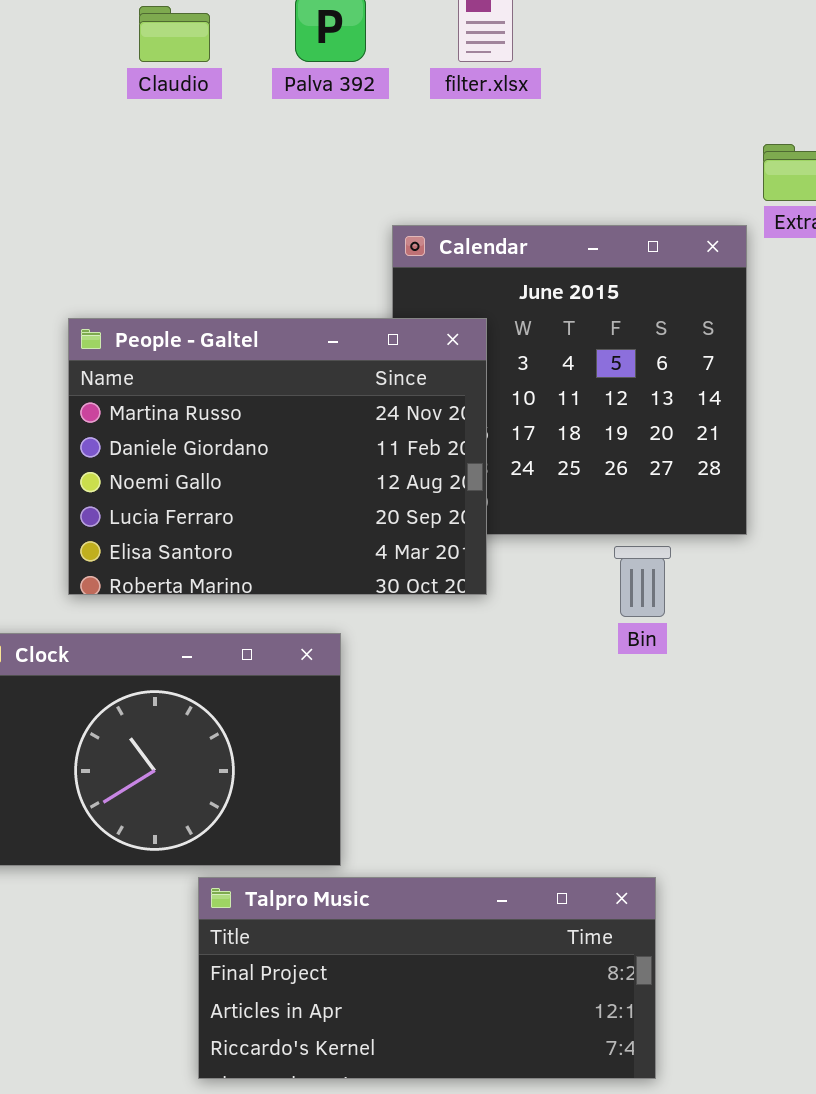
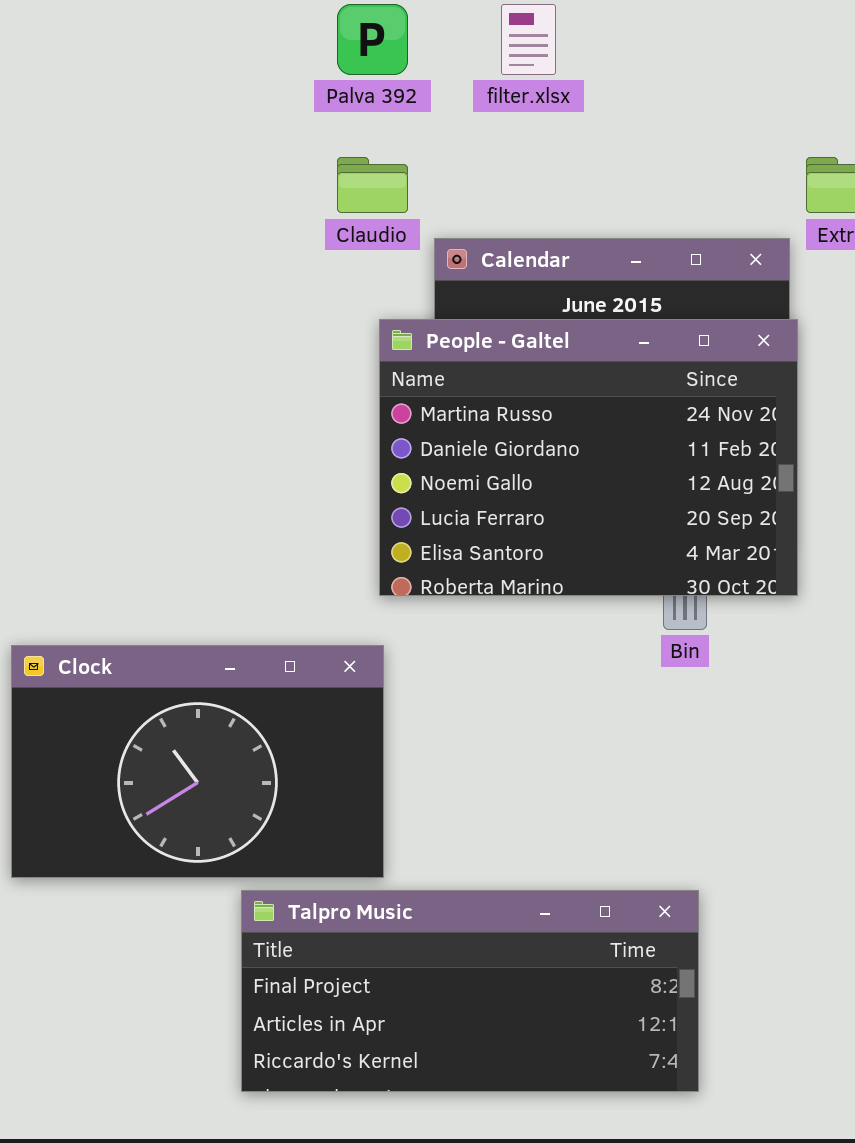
Claudio: [139,6,210,62] -> [337,157,408,213], moved
People - Galtel: [68,318,487,595] -> [379,319,798,596], moved

